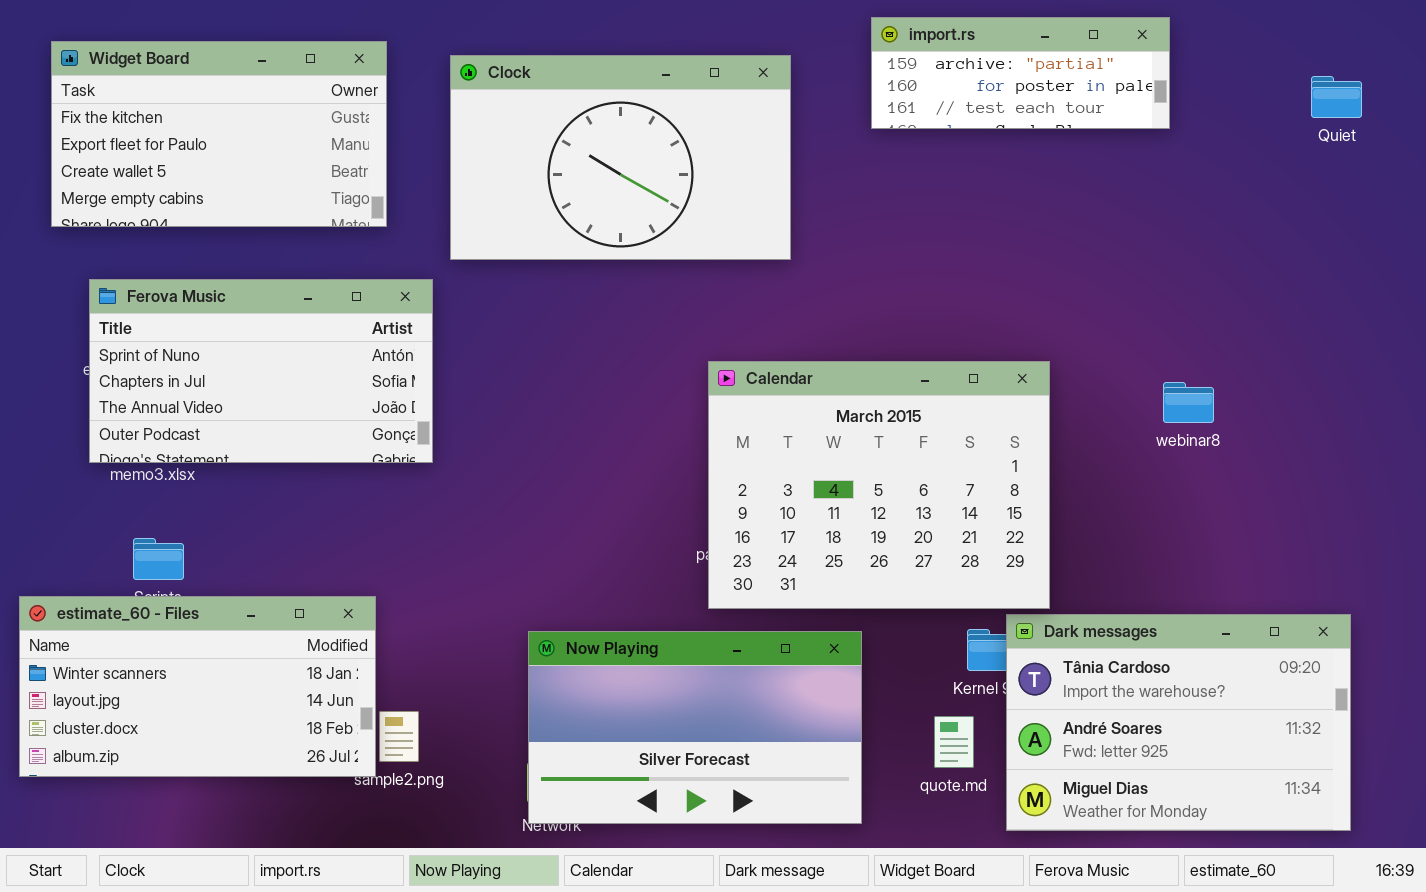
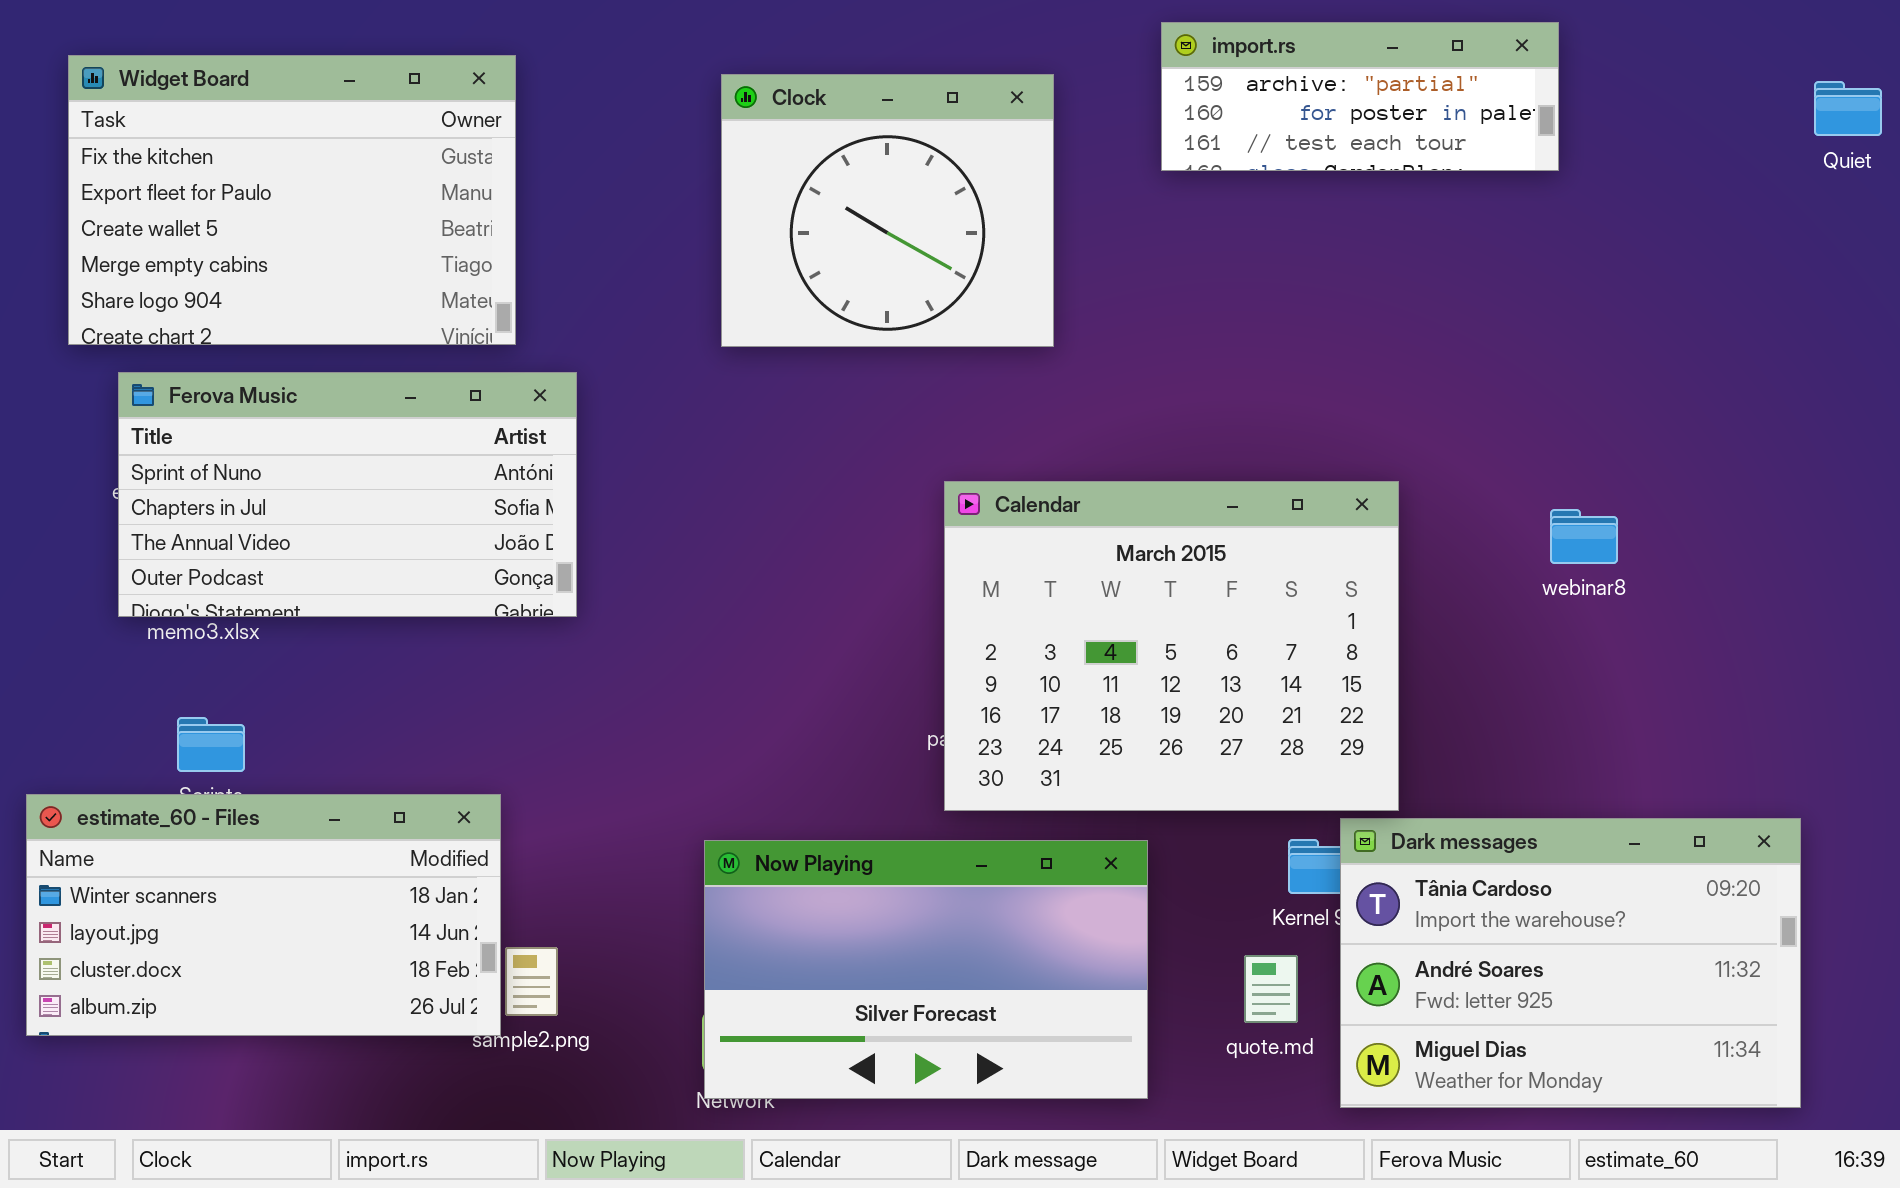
Widget Board: [51,41,387,227] -> [68,55,516,345], resized
Clock: [450,55,791,260] -> [721,74,1054,347], resized
Quiet: [1311,76,1362,118] -> [1814,81,1882,136], moved

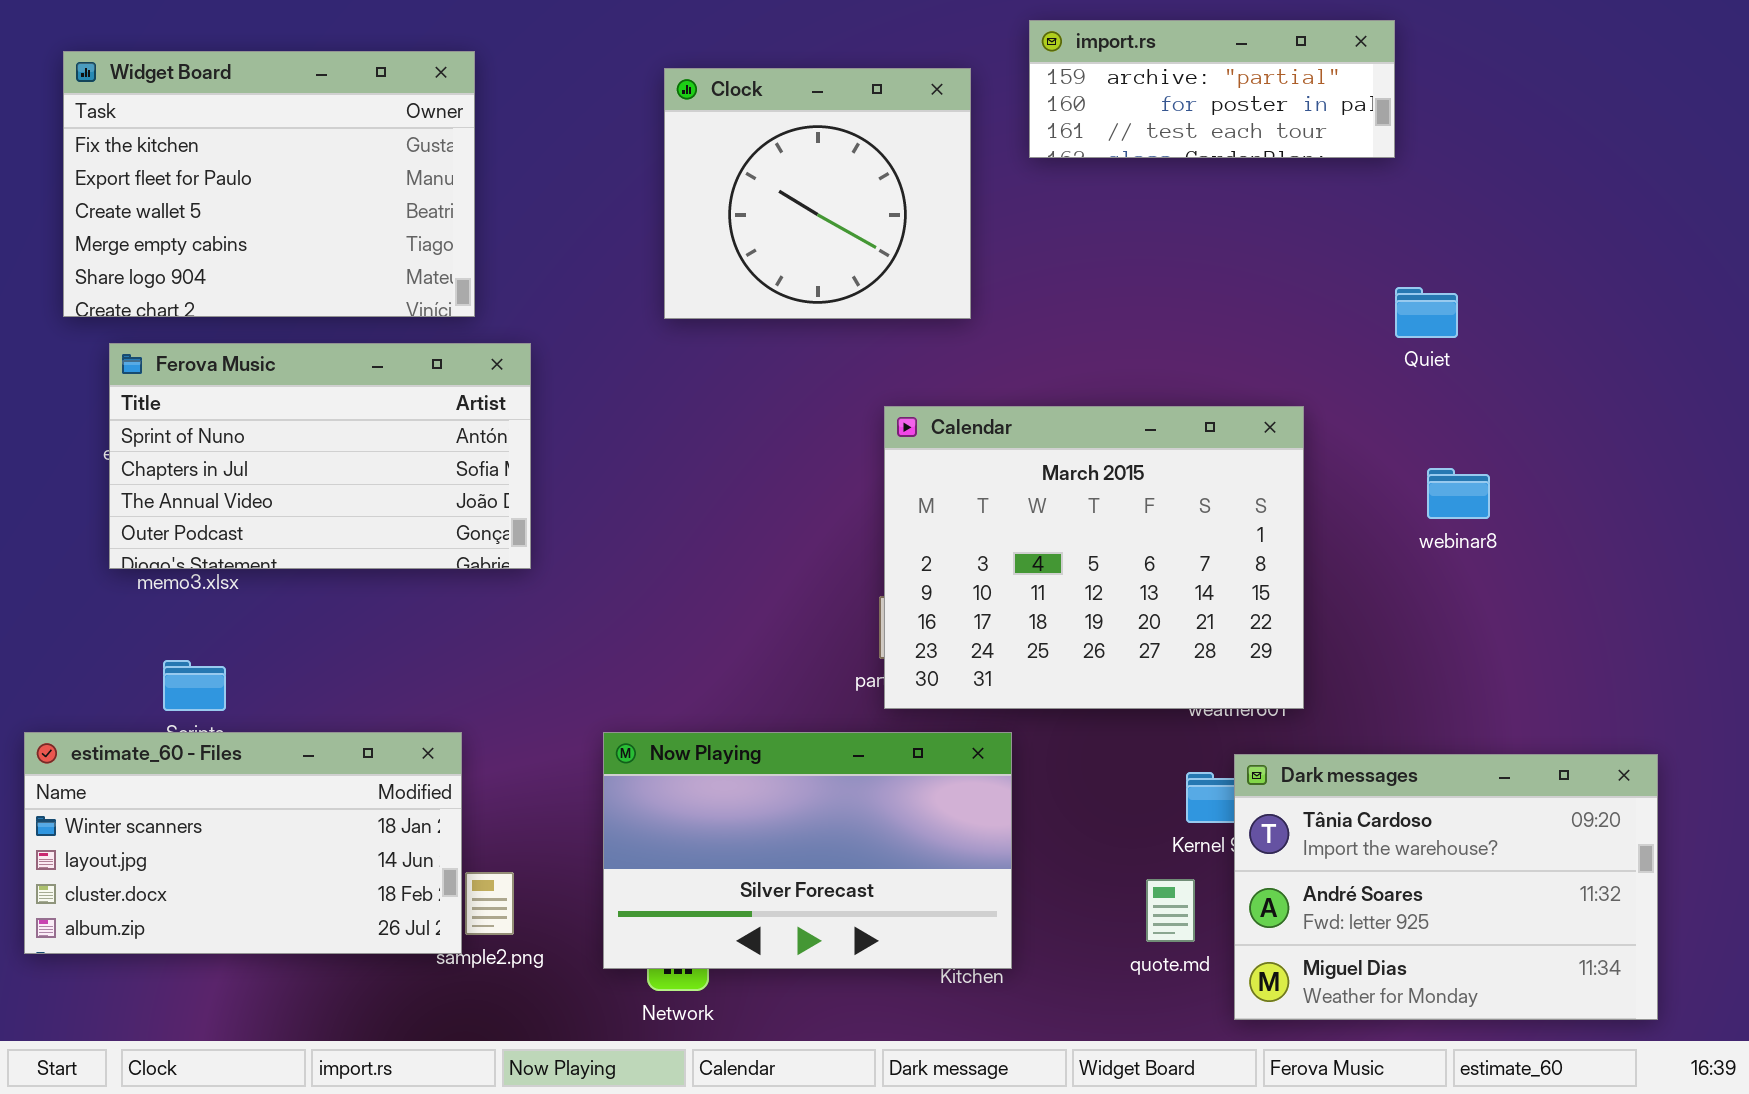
import.rs: [1161,22,1559,171] -> [1029,20,1395,158], moved
Quiet: [1814,81,1882,136] -> [1395,287,1458,338], moved
Calendar: [944,481,1399,811] -> [884,406,1304,709], moved
Now Playing: [704,840,1148,1099] -> [603,732,1012,969], moved

